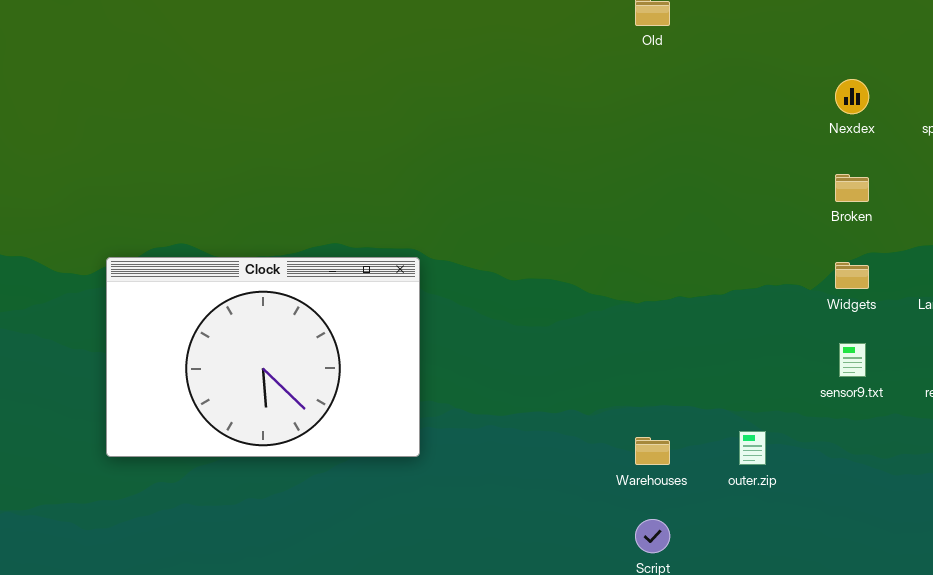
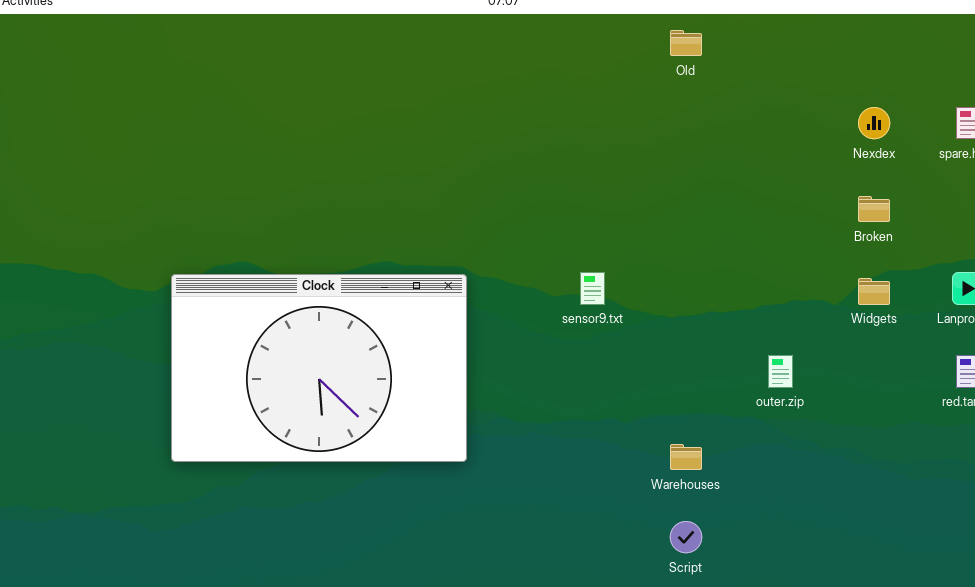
sensor9.txt: [839,343,866,377] -> [580,272,605,305], moved
outer.zip: [739,431,766,465] -> [768,355,793,388], moved

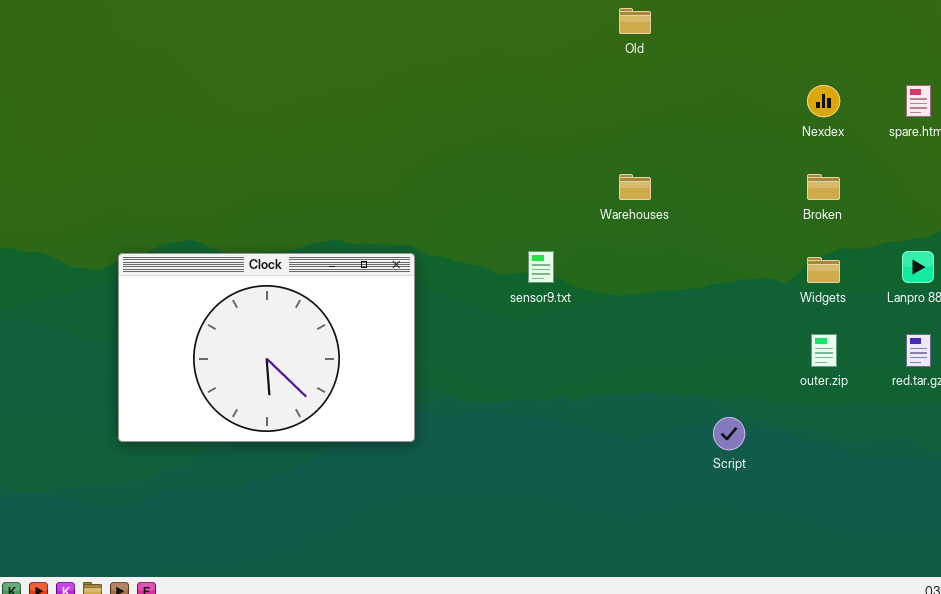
outer.zip: [768,355,793,388] -> [811,334,837,367], moved
Warehouses: [670,444,702,470] -> [619,174,651,200], moved
Script: [670,521,702,553] -> [713,417,745,450], moved

